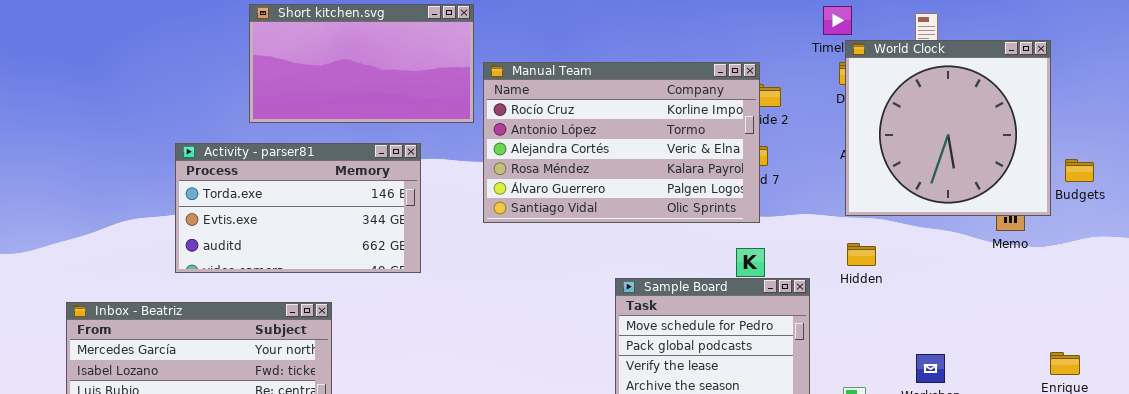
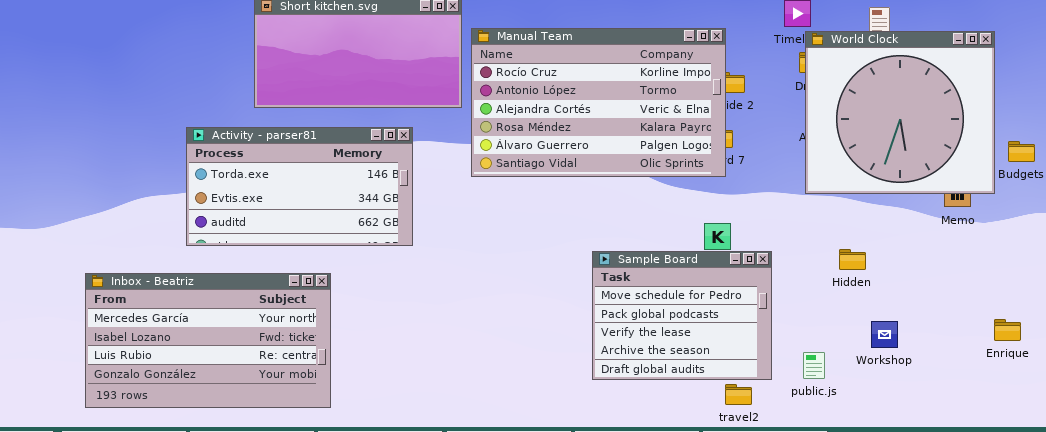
Manual Team: [483,62,760,223] -> [471,28,726,177], moved
Hidden: [847,243,876,266] -> [839,249,866,270], moved

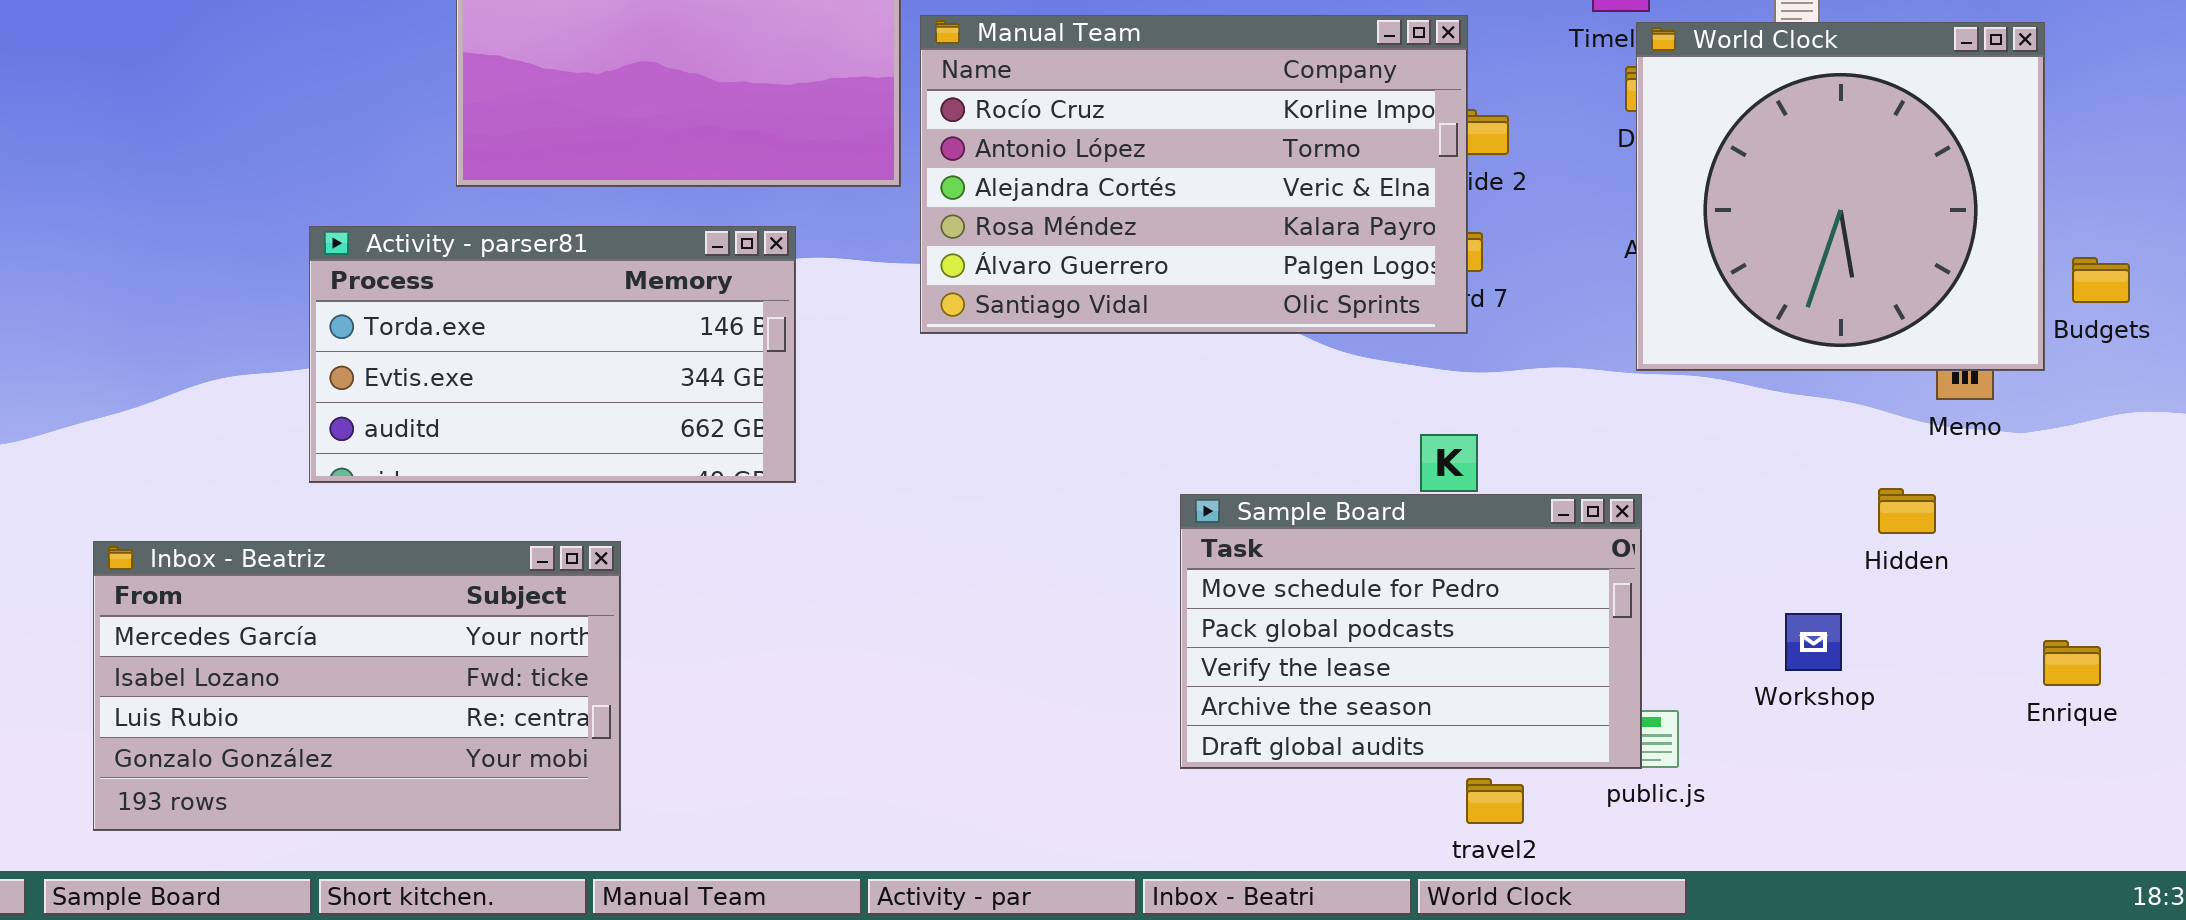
Hidden: [839,249,866,270] -> [1878,488,1936,534], moved
Sample Board: [592,251,772,380] -> [1180,494,1642,769], resized
Workshop: [871,321,898,348] -> [1785,613,1842,671], moved

